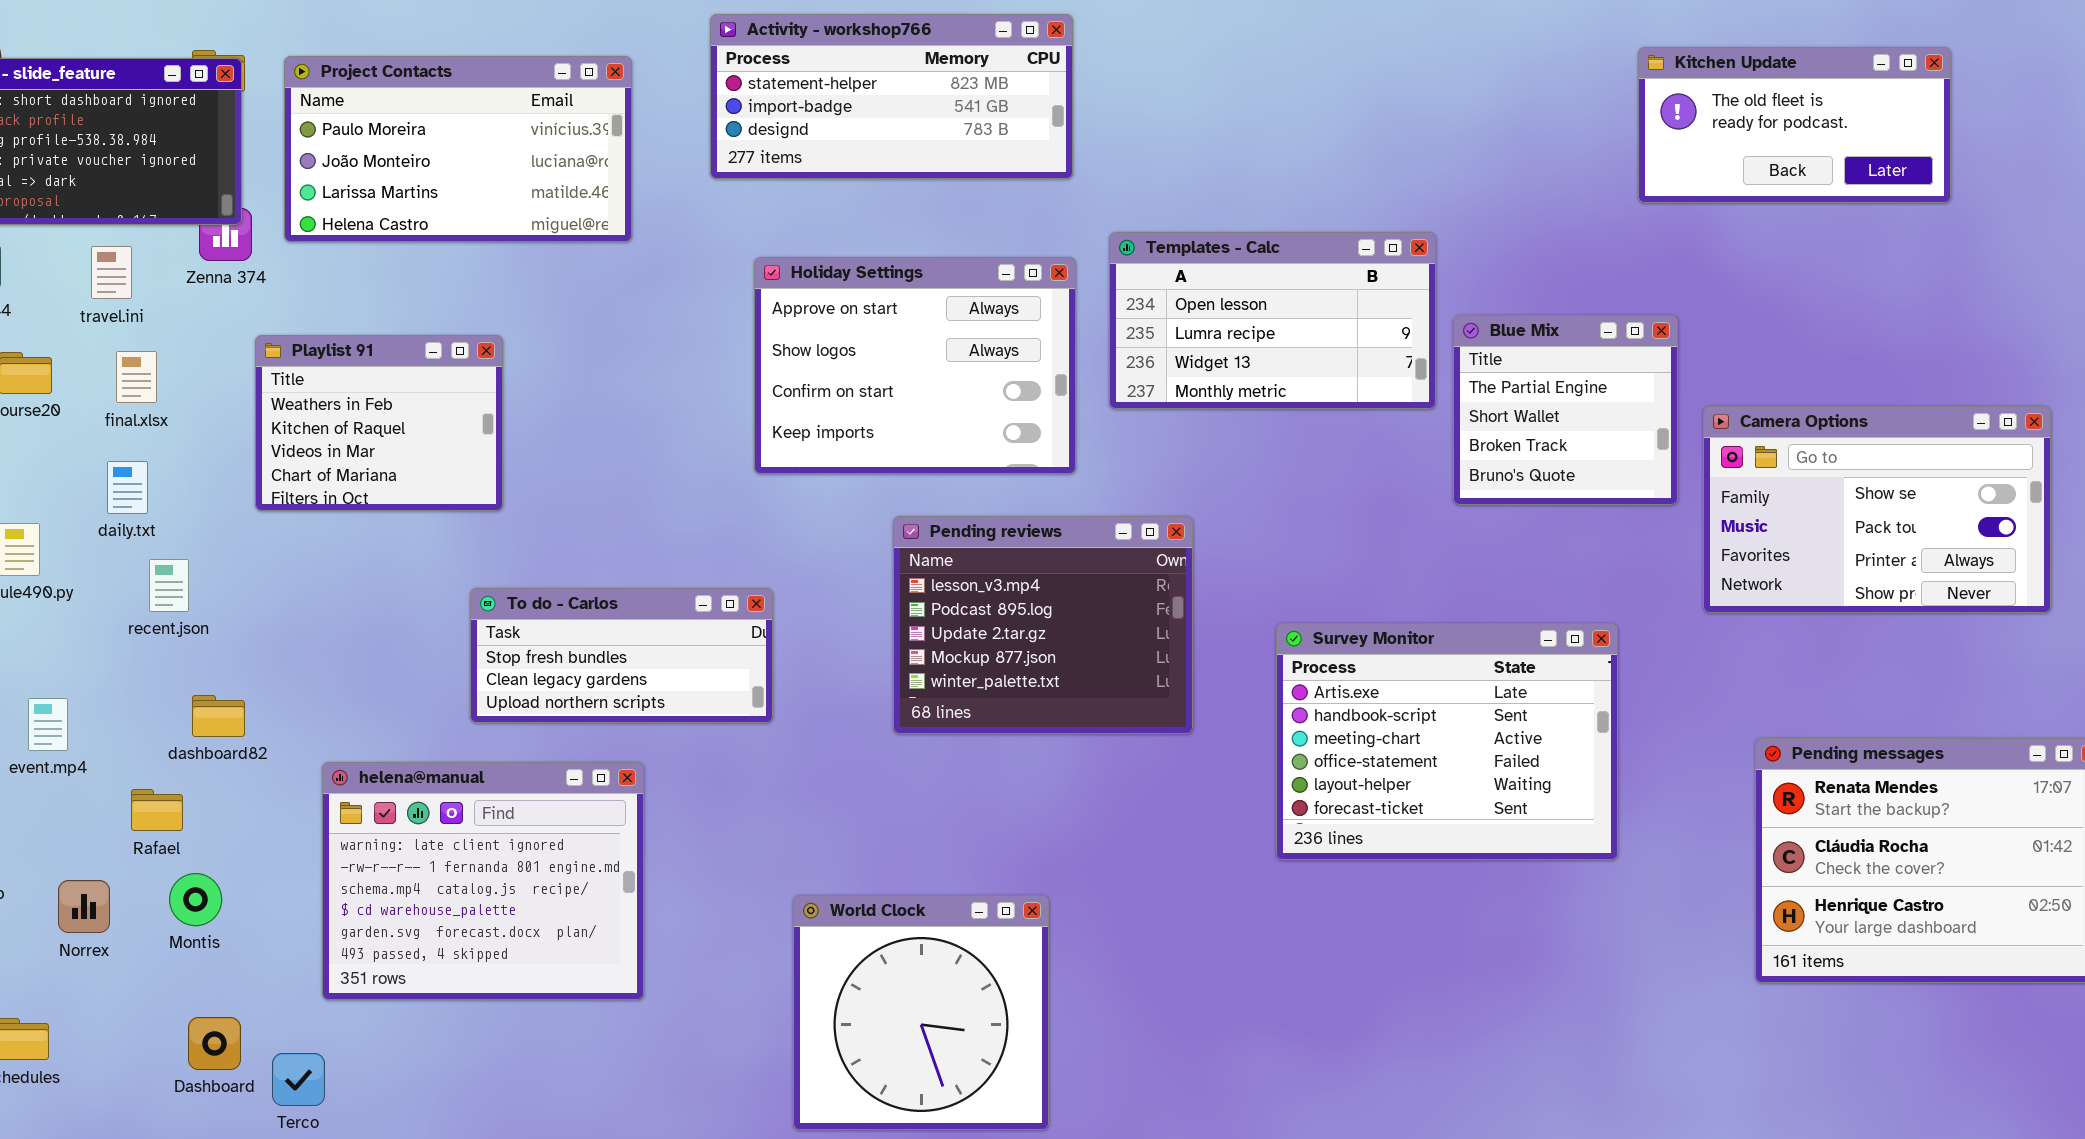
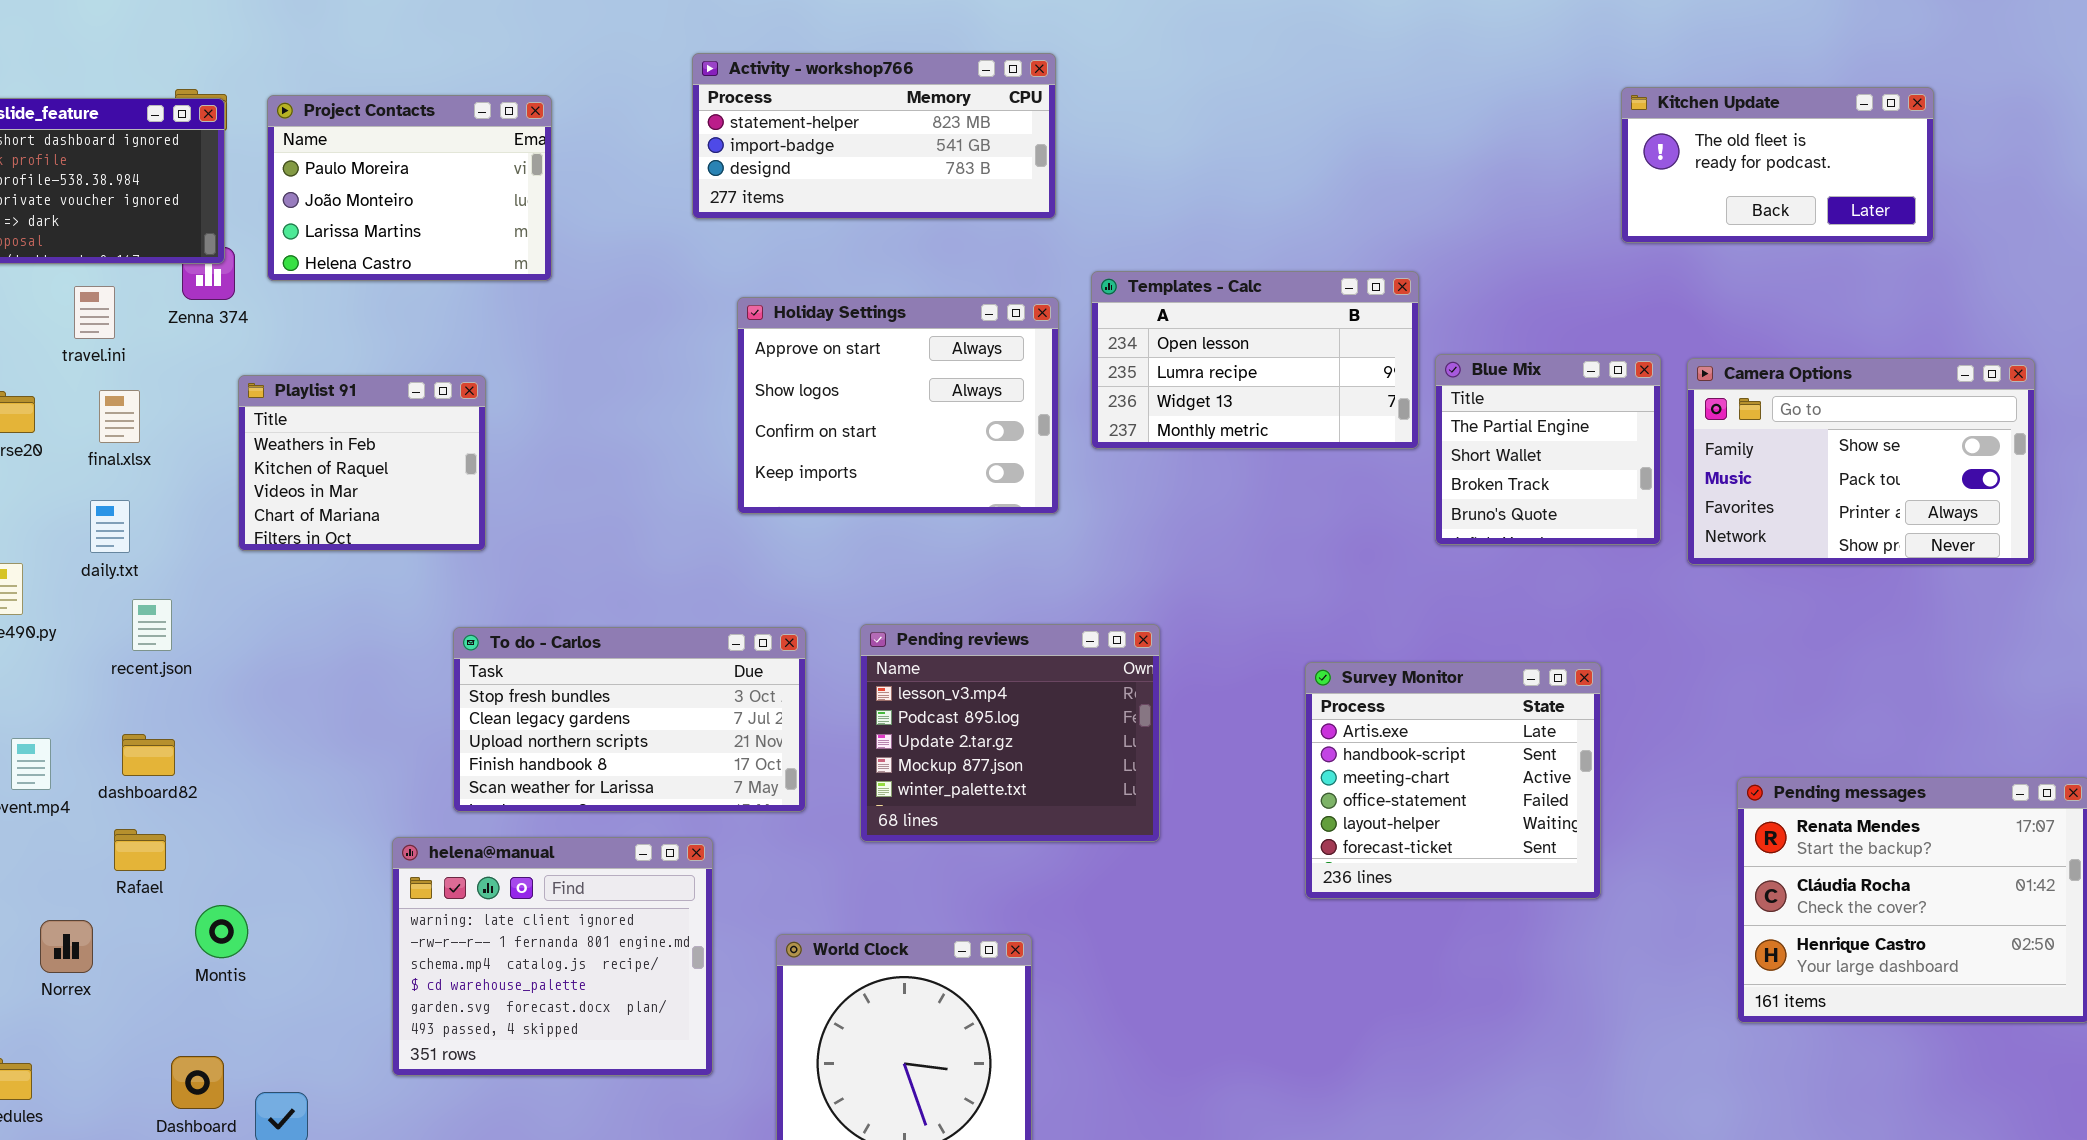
Project Contacts: [284,56,632,242] -> [267,95,552,281], resized
Camera Options: [1703,406,2051,613] -> [1687,358,2035,565], moved
Pending reviews: [893,516,1193,734] -> [860,624,1160,842], moved
To do - Carlos: [470,588,773,723] -> [453,627,806,812], resized
Survey Monitor: [1276,623,1618,860] -> [1305,662,1601,899], resized
dashboard82: [192,695,245,737] -> [122,734,175,776], moved
helena@manual: [322,762,644,1000] -> [392,837,713,1076], moved
Montis: [169,873,222,926] -> [195,905,248,958], moved

